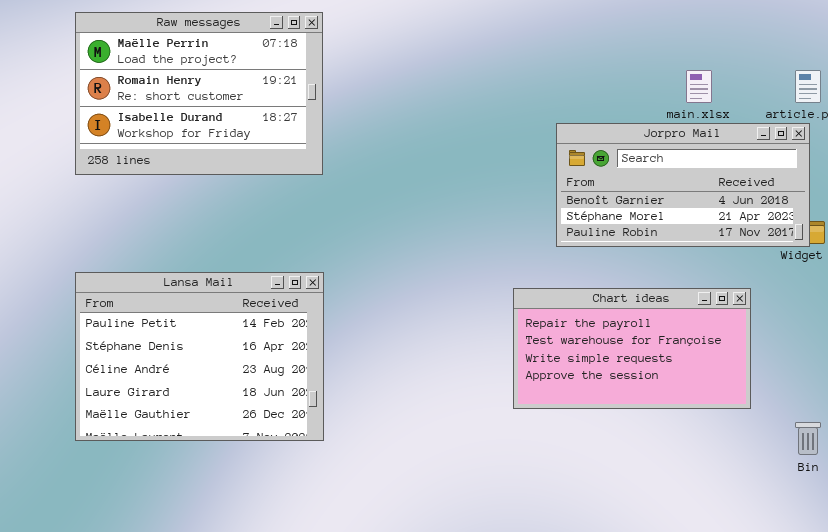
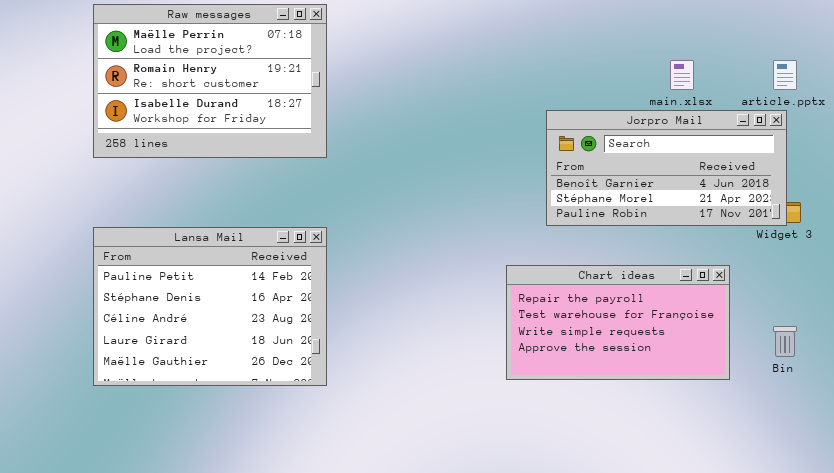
Lansa Mail: [75,272,324,441] -> [93,227,327,386], moved
Bin: [795,422,821,455] -> [773,326,797,357], moved

